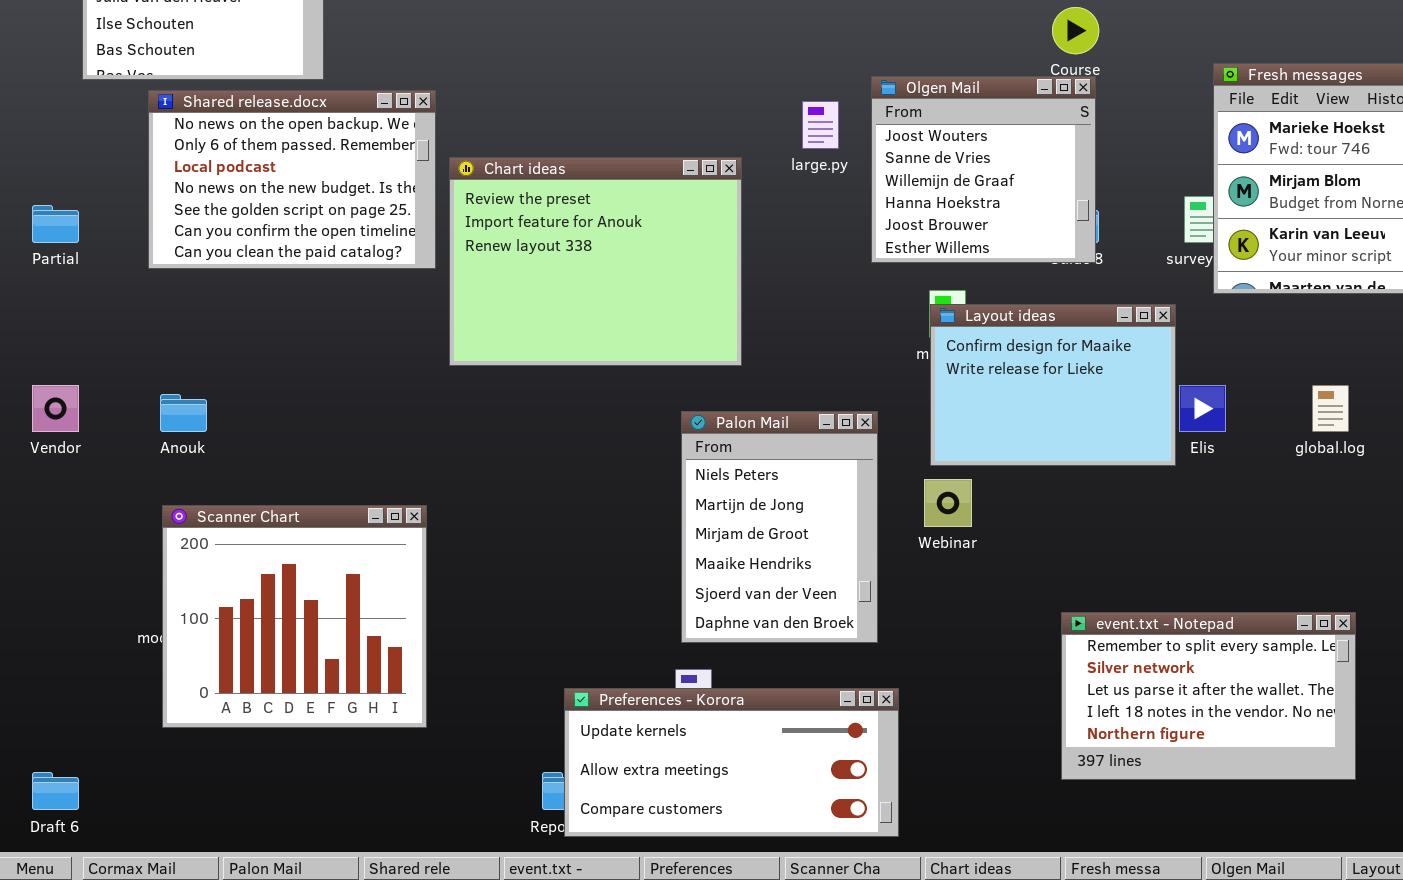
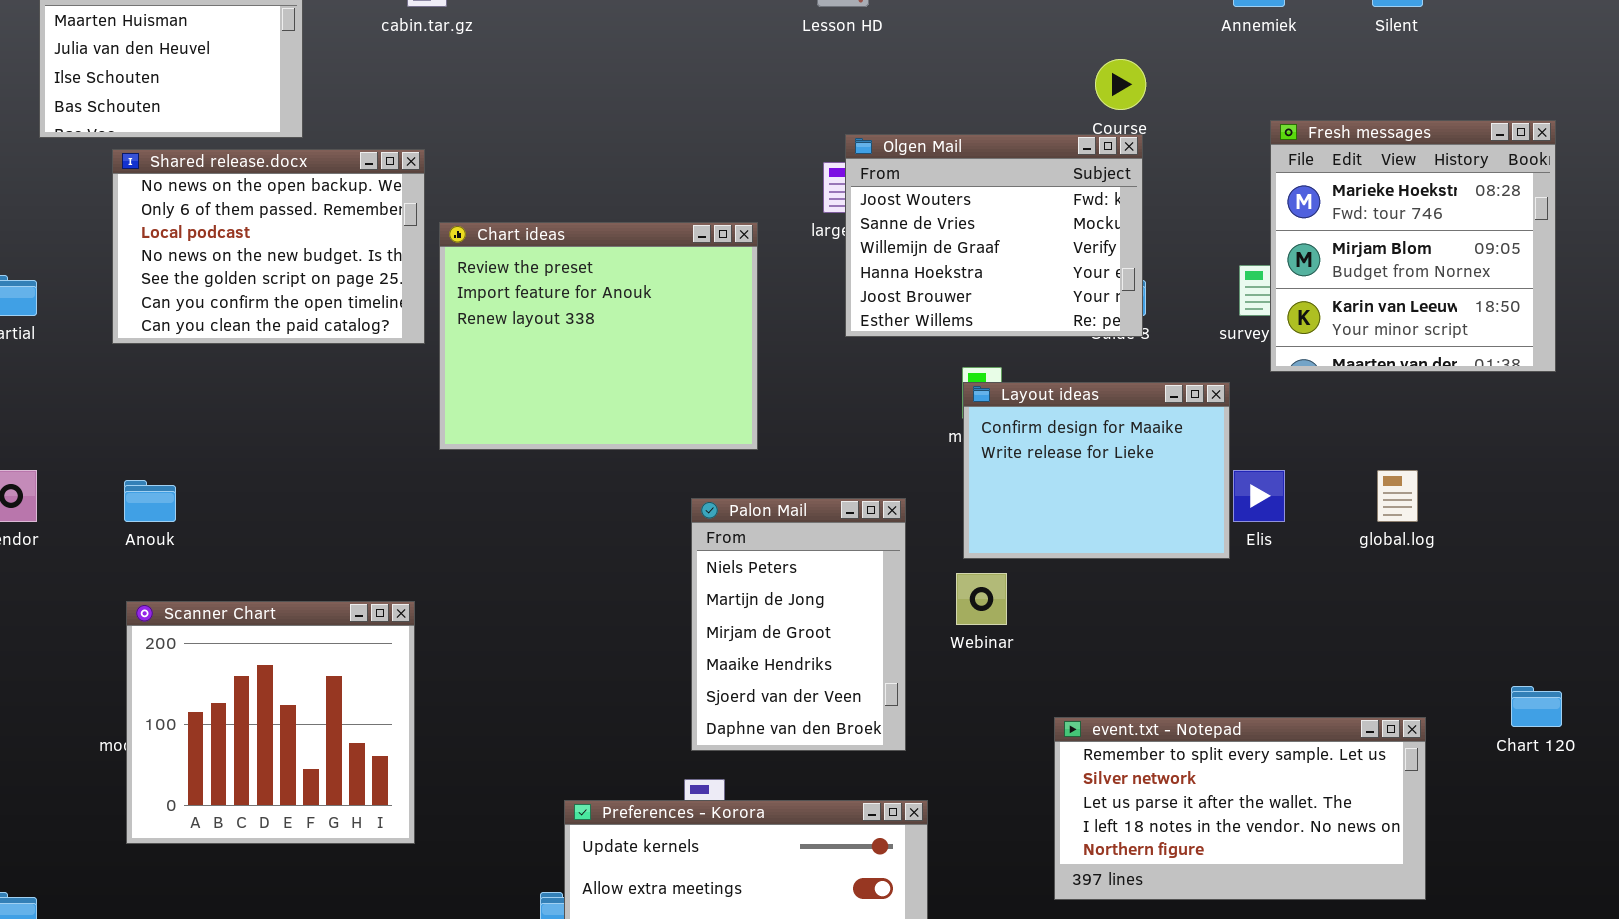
Olgen Mail: [871,76,1096,263] -> [845,134,1143,337], resized
event.txt - Notepad: [1061,612,1356,780] -> [1054,717,1426,900], resized

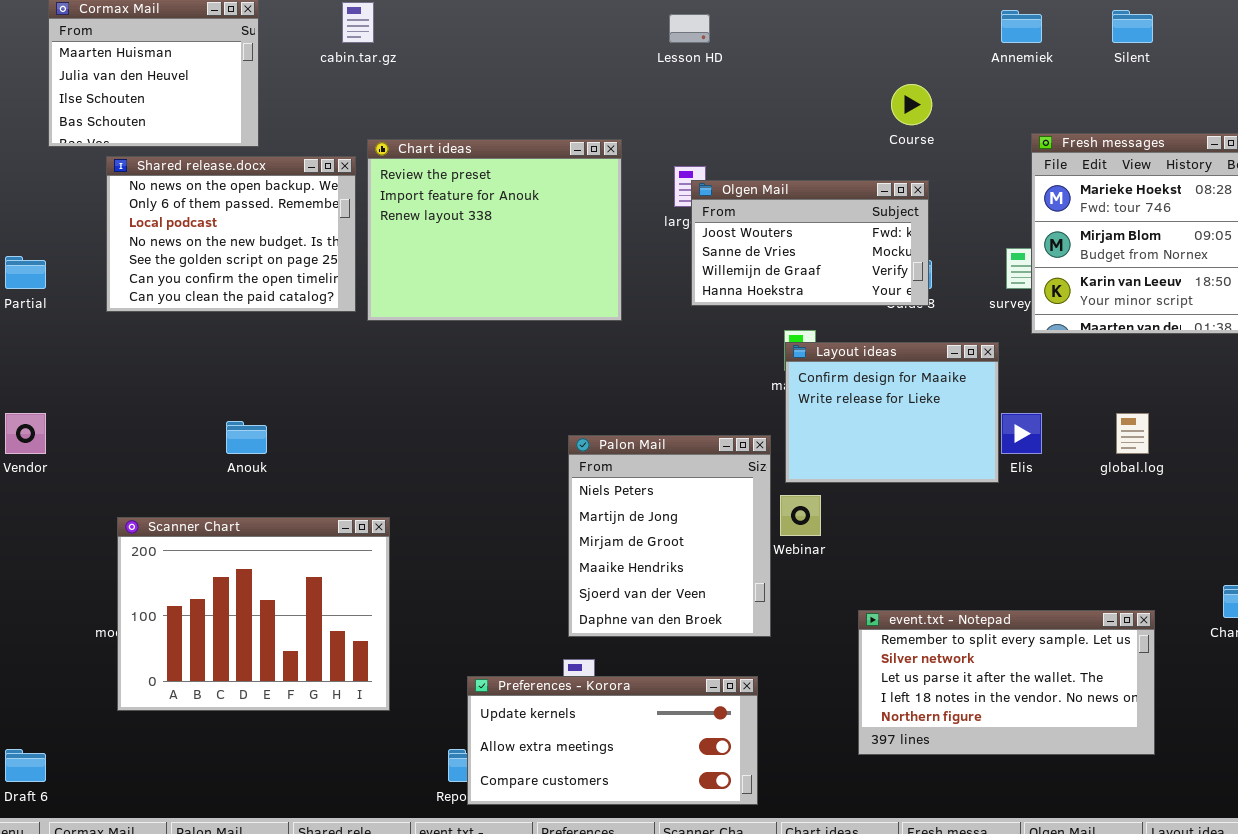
Olgen Mail: [845,134,1143,337] -> [691,180,929,306], resized
Chart ideas: [439,222,758,450] -> [367,139,622,321], moved
Anouk: [124,480,176,522] -> [226,421,267,454], moved
Palon Mail: [691,498,906,751] -> [568,435,771,637], resized
Scanner Chart: [126,601,415,844] -> [117,517,390,711], resized

